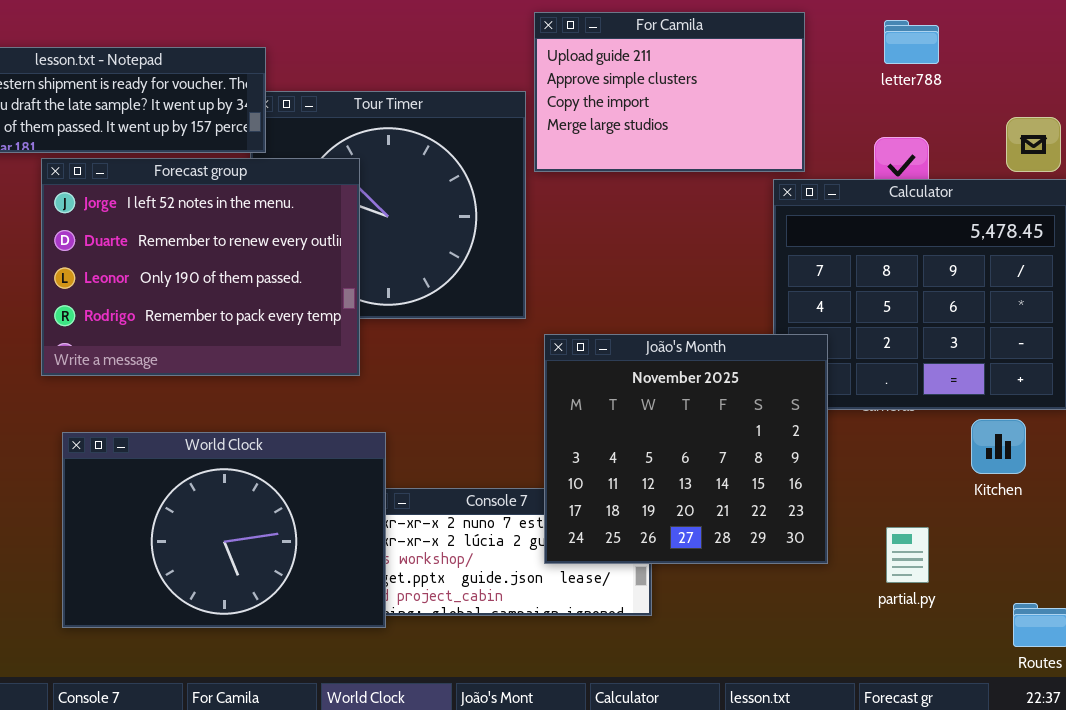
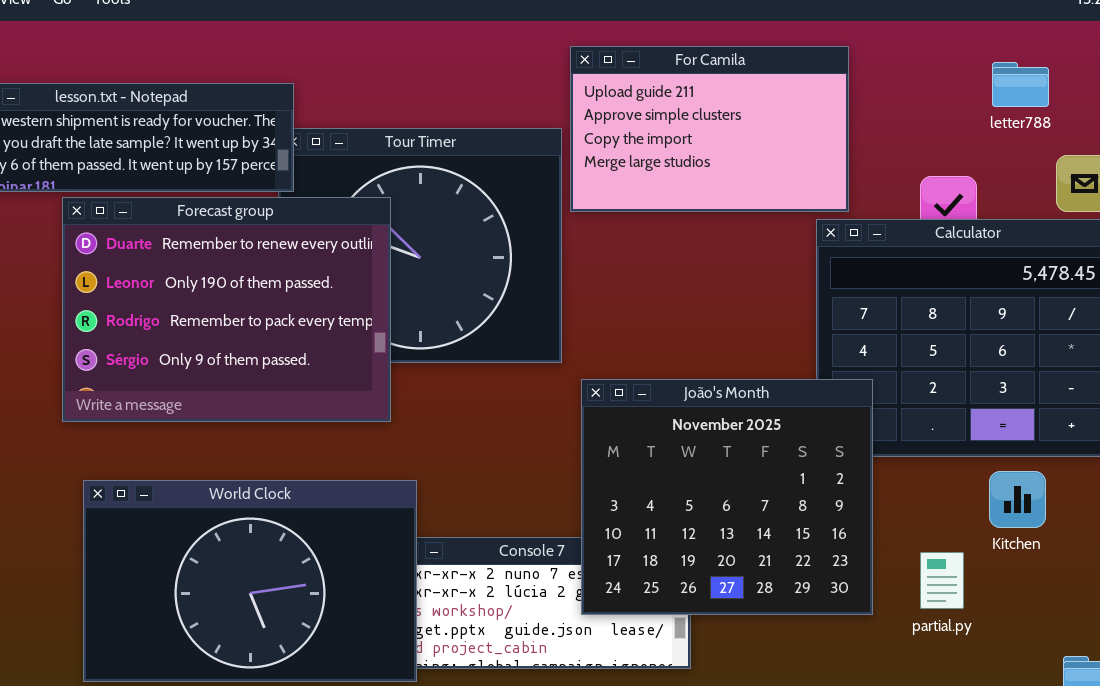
letter788: [884,20,939,64] -> [992,62,1049,107], moved
Forecast group: [41,158,360,376] -> [62,197,391,422], scrolled down 1 row
Kitchen: [971,419,1026,474] -> [989,471,1046,528], moved
partial.py: [886,527,929,583] -> [920,552,964,609], moved

